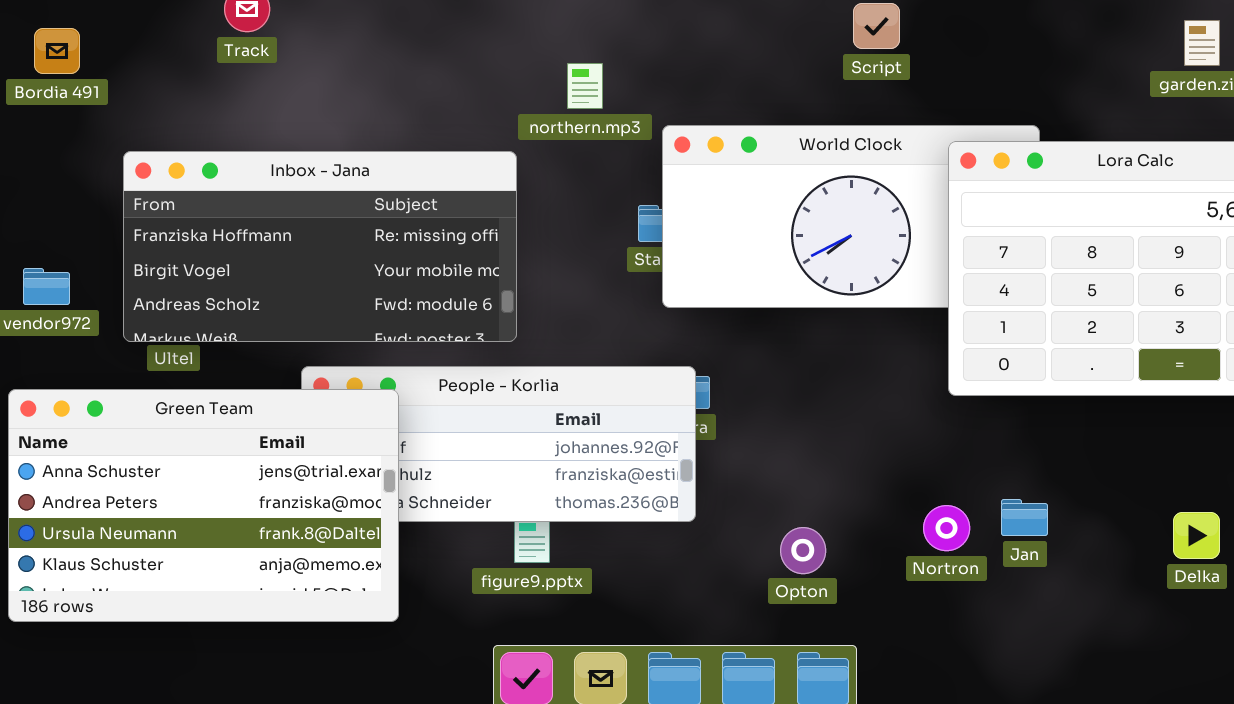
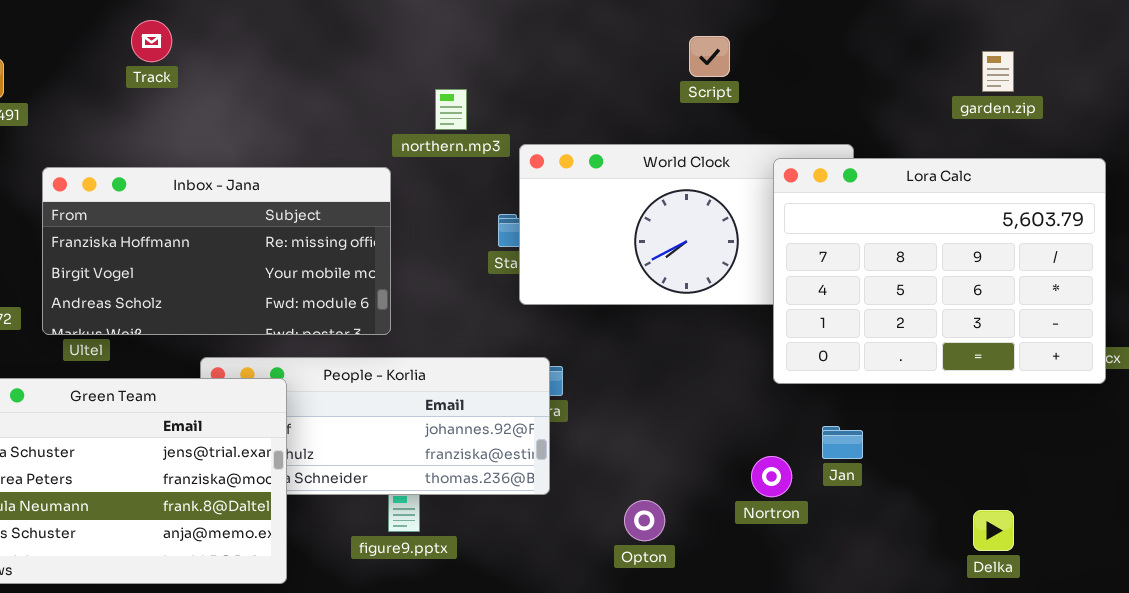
Jan: [1001,499,1048,536] -> [822,426,863,459], moved
Nortron: [923,505,970,551] -> [751,456,792,497], moved
Delka: [1173,512,1220,559] -> [973,510,1014,551], moved

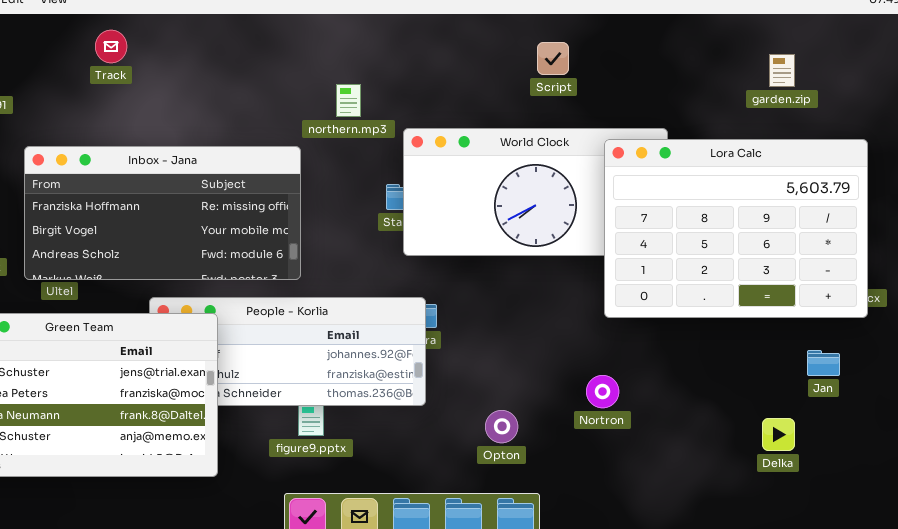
Jan: [822,426,863,459] -> [807,350,840,376], moved

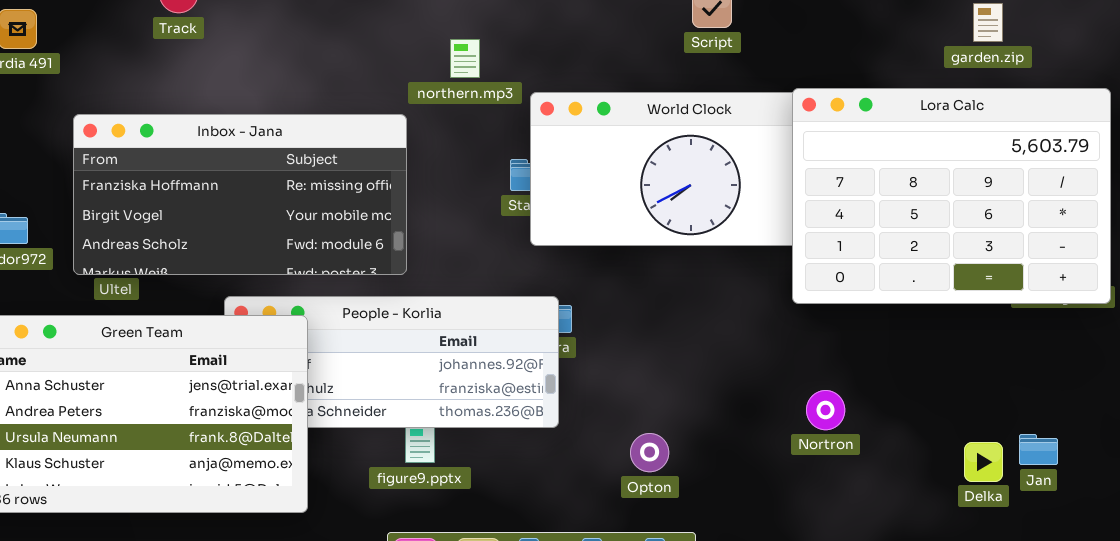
Lora Calc: [604,139,868,318] -> [792,88,1111,304], moved
Jan: [807,350,840,376] -> [1019,434,1058,465], moved
Nortron: [586,375,619,408] -> [806,390,845,430], moved

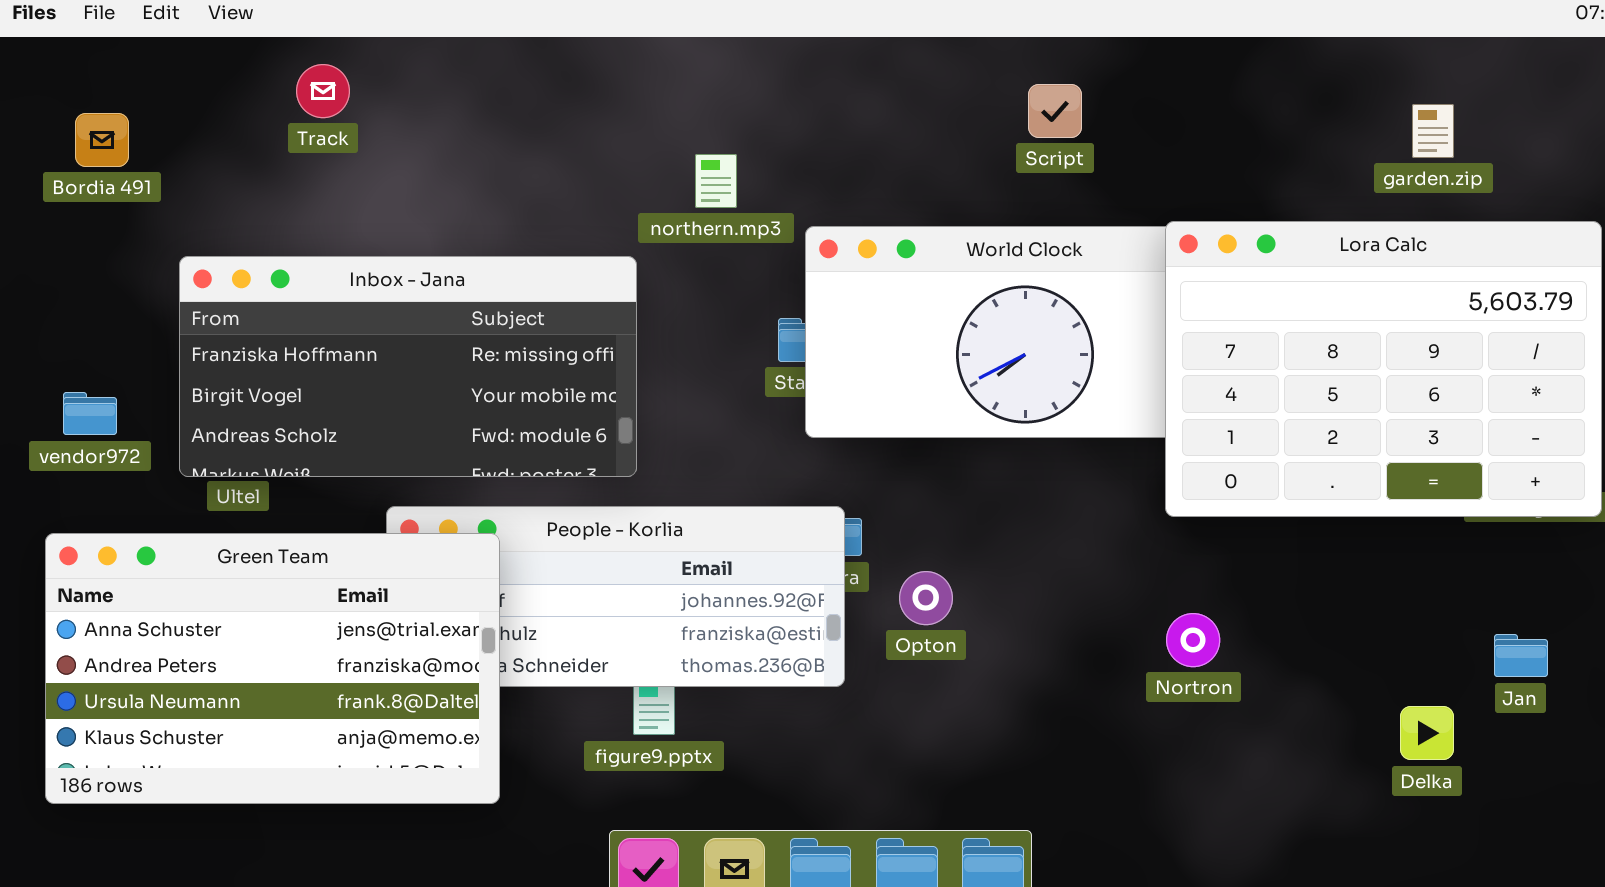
Nortron: [806,390,845,430] -> [1166,613,1220,667], moved
Opton: [630,433,669,472] -> [899,571,953,625], moved
Jan: [1019,434,1058,465] -> [1494,634,1548,677], moved

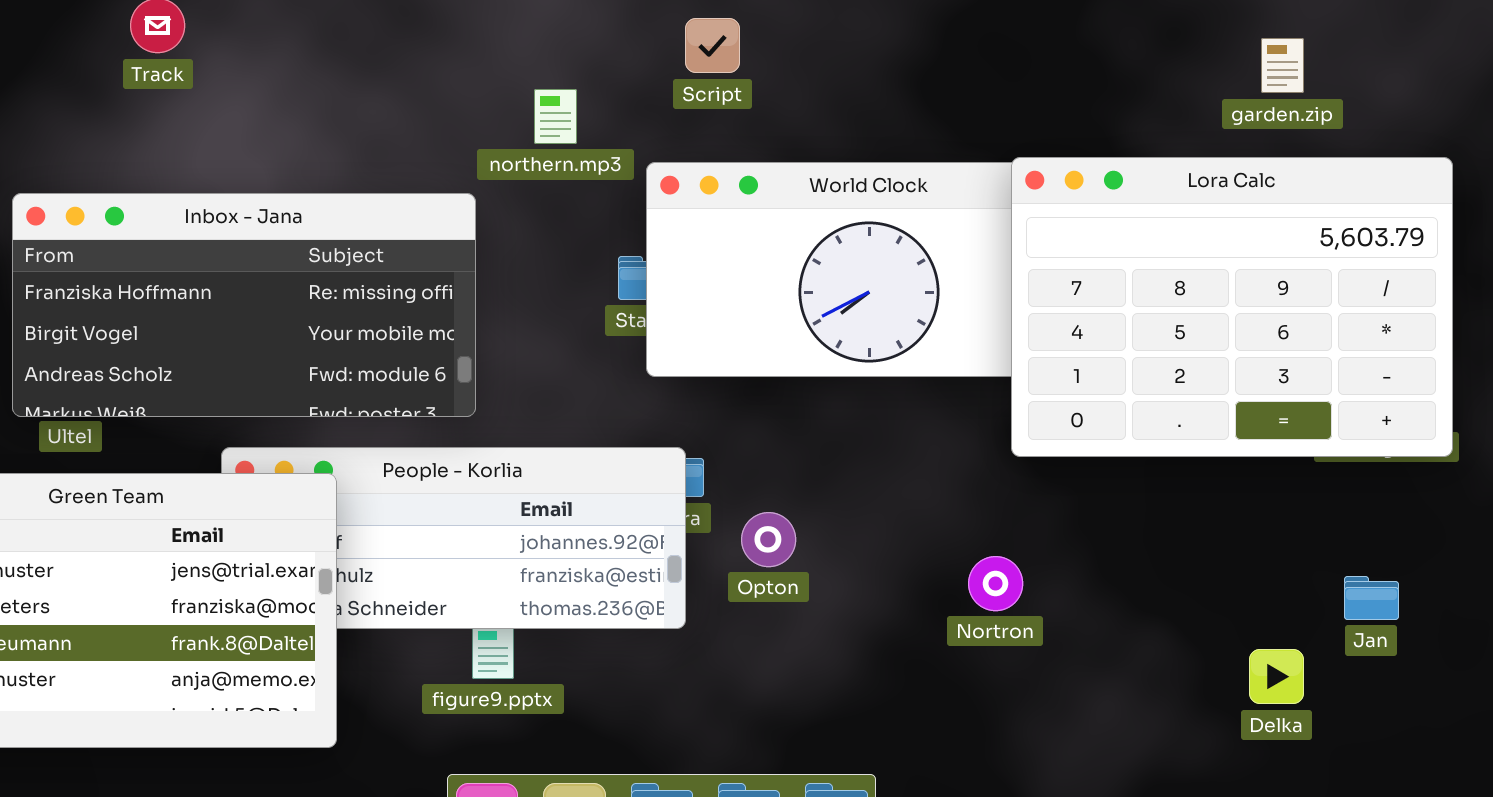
Script: [1028,84,1082,138] -> [685,18,740,73], moved
Nortron: [1166,613,1220,667] -> [968,556,1023,611], moved

